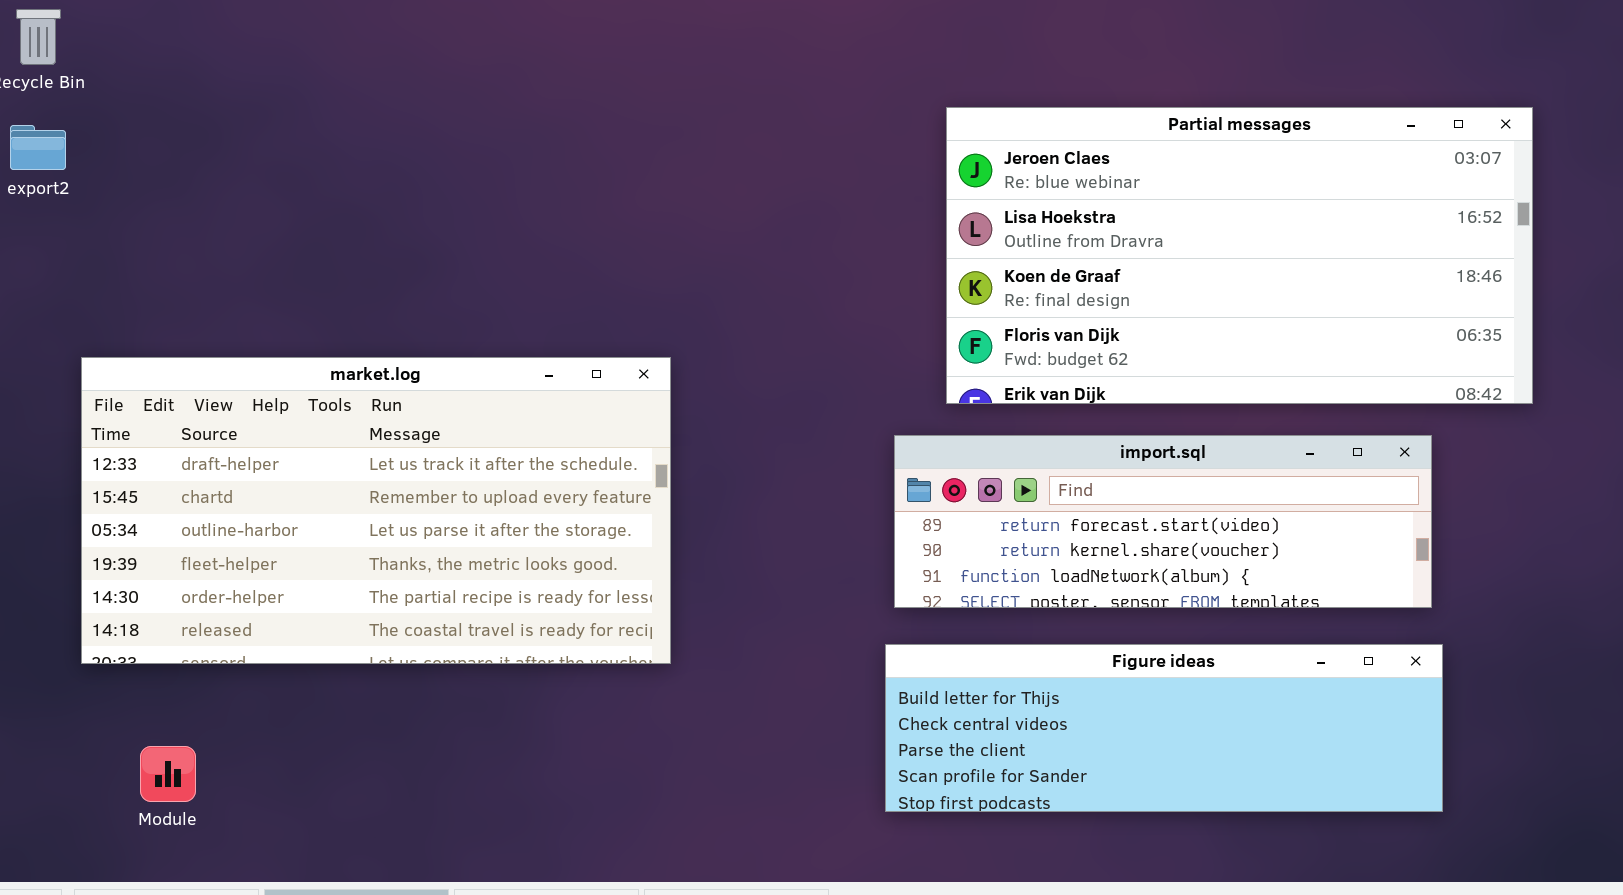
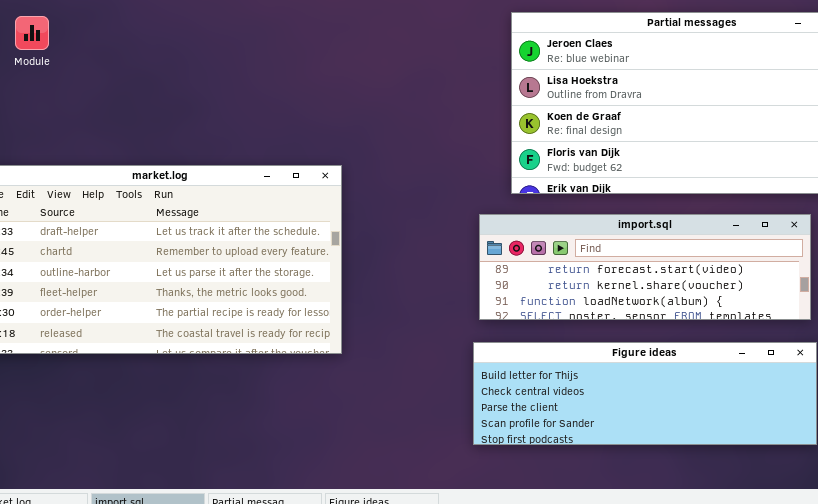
Module: [140,746,196,802] -> [15,16,49,50], moved

